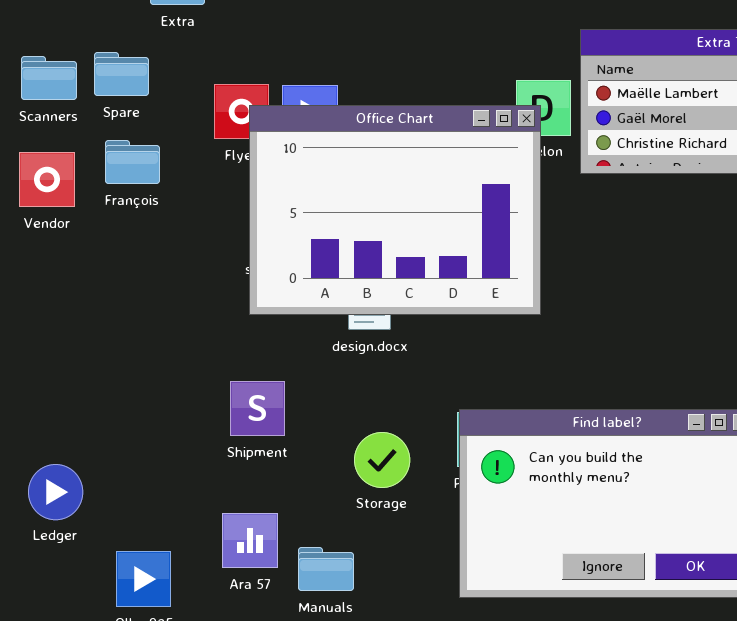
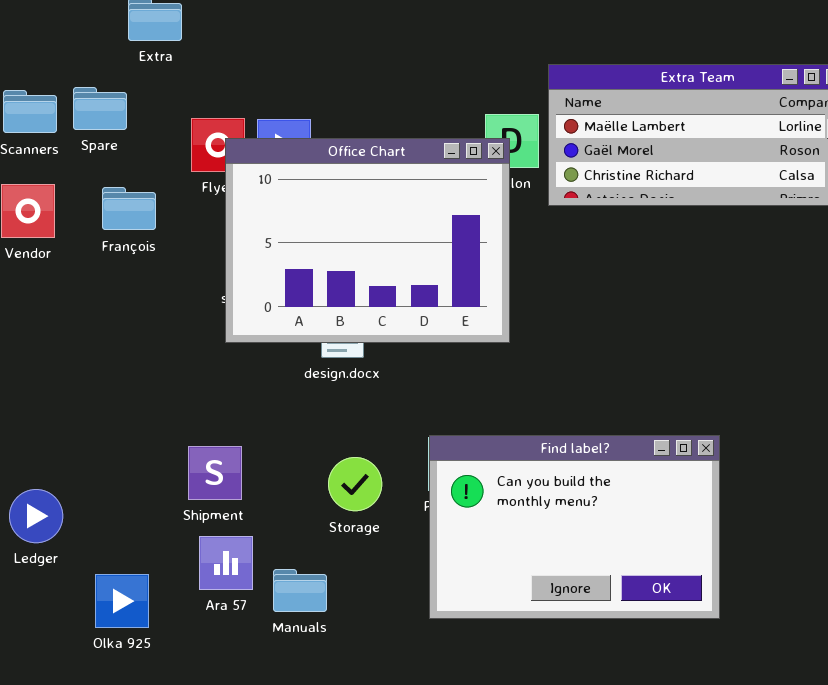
François: [105,140,160,184] -> [102,187,156,230], moved
Shipment: [230,381,285,436] -> [188,446,242,500], moved

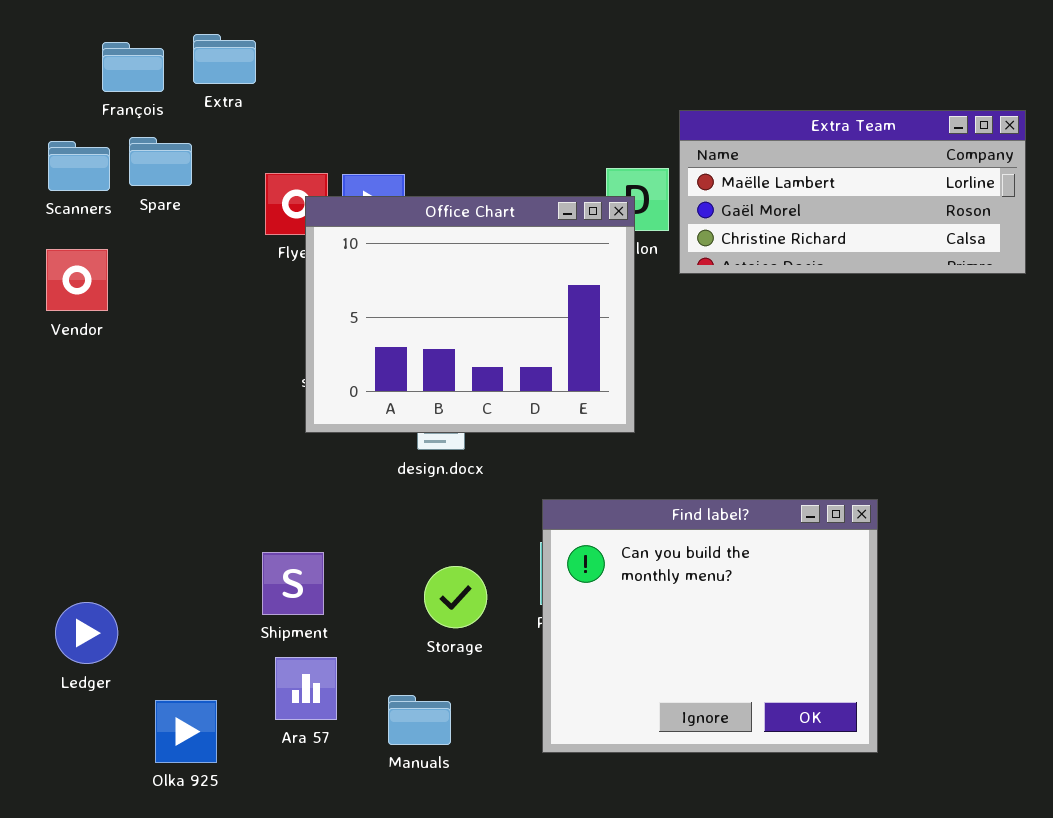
François: [102,187,156,230] -> [102,42,164,92], moved
Find label?: [429,435,720,619] -> [542,499,878,753], resized
Manuals: [273,569,327,612] -> [388,695,451,745], moved

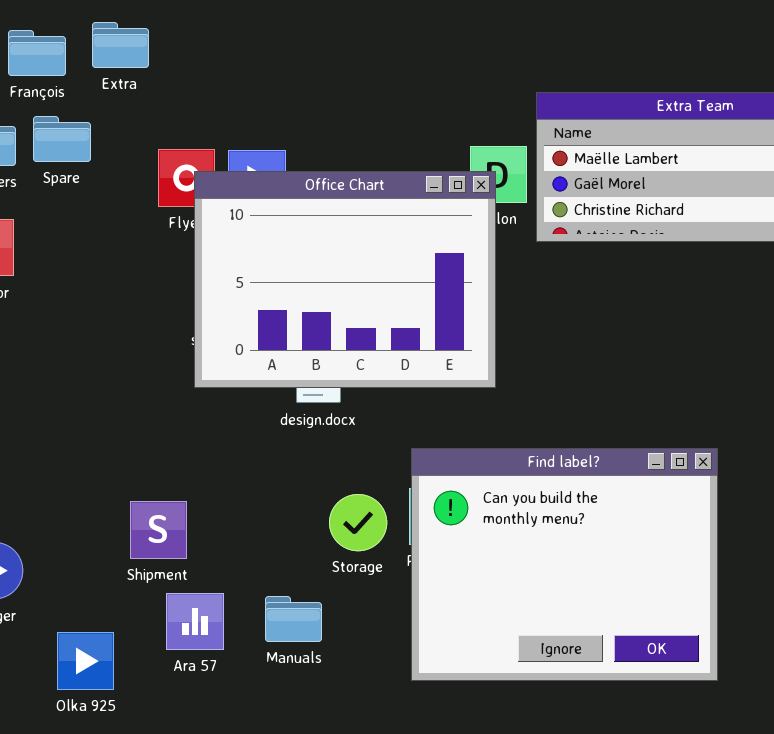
Shipment: [262,552,324,615] -> [130,501,187,559], moved
Storage: [424,566,487,628] -> [329,494,387,551], moved
Manuals: [388,695,451,745] -> [265,596,322,642], moved

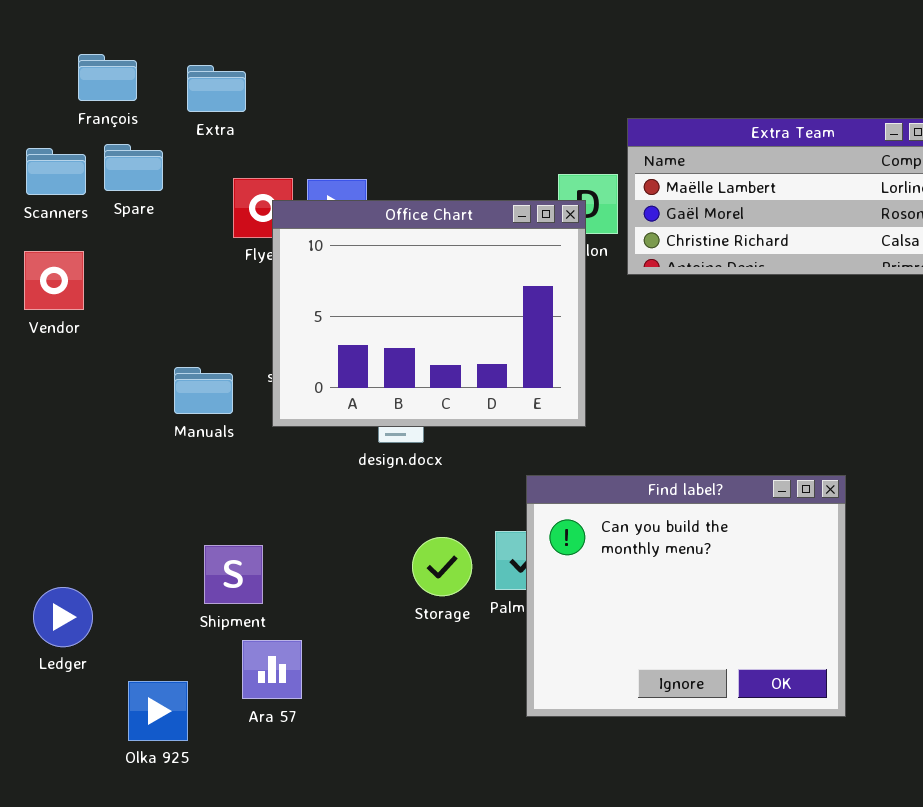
Extra: [92,22,149,68] -> [187,65,246,112], moved
Find label?: [411,448,718,681] -> [526,475,846,717], moved
Manuals: [265,596,322,642] -> [174,367,233,414], moved

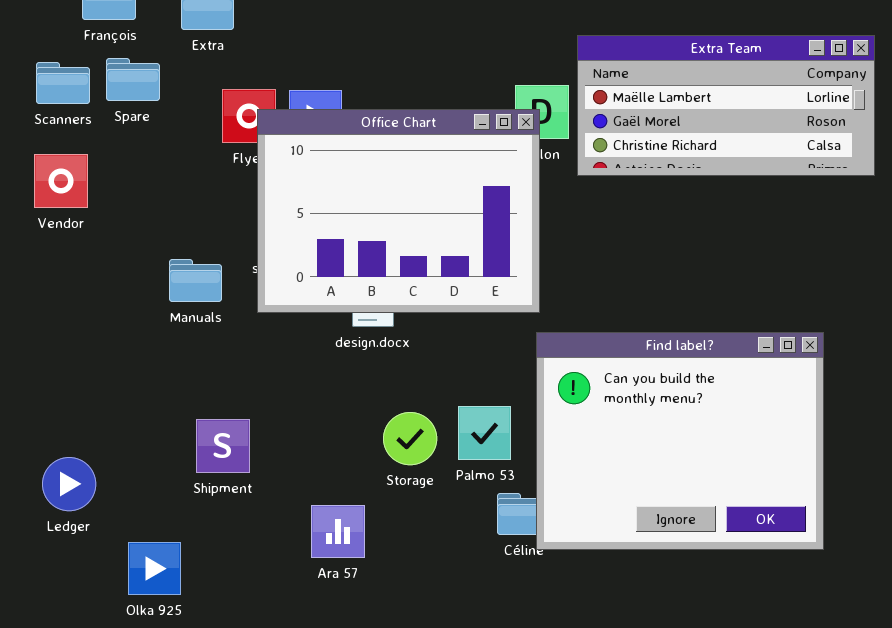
Find label?: [526,475,846,717] -> [536,332,824,550], moved
Ara 57: [242,640,302,699] -> [311,505,365,558], moved

